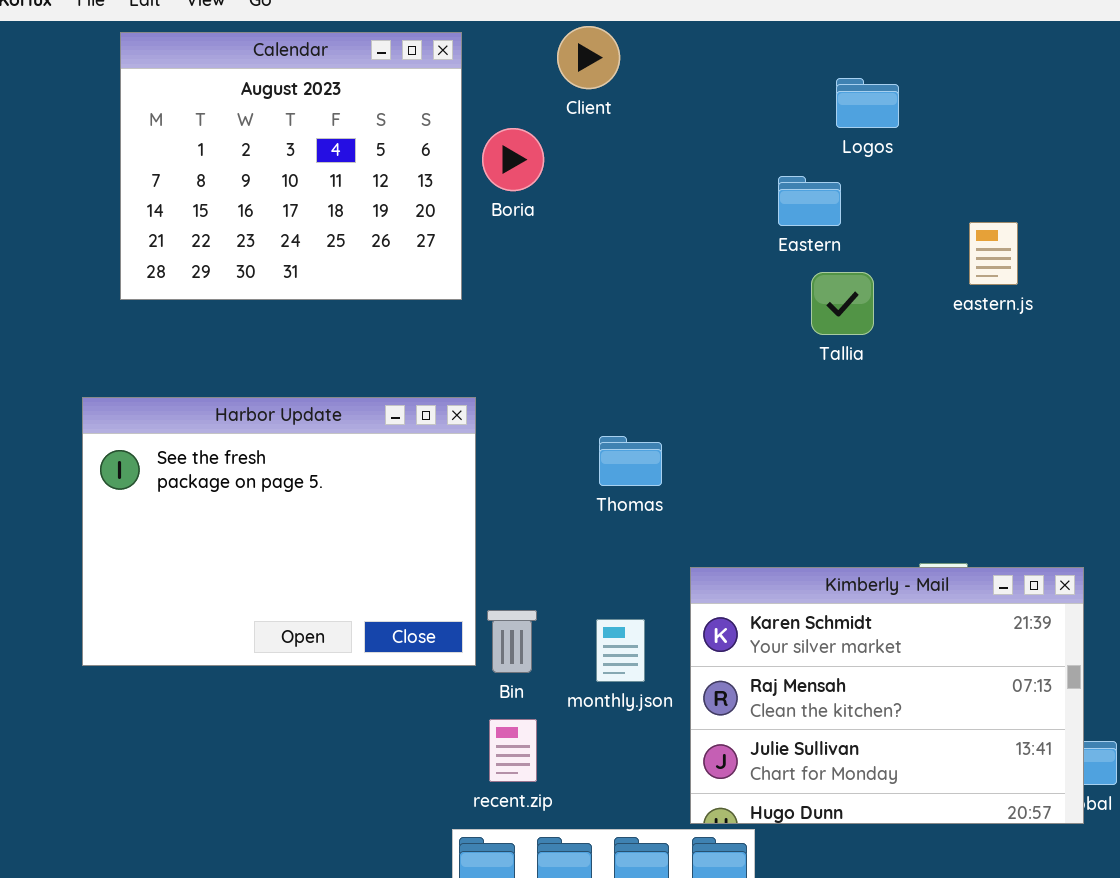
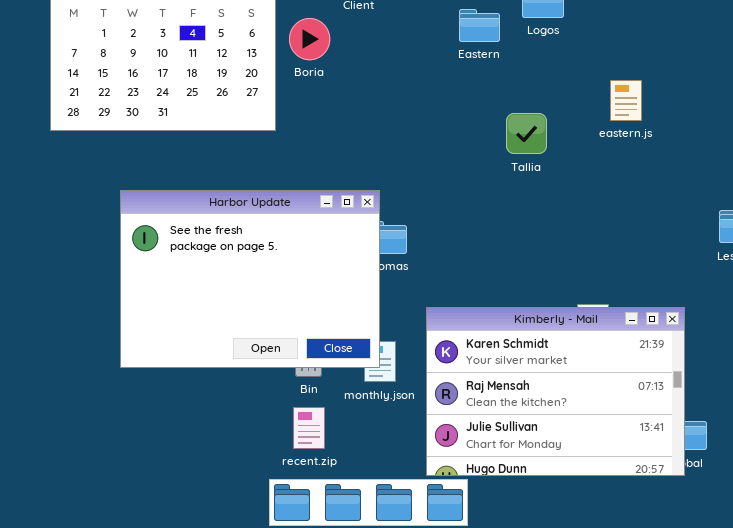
Eastern: [778,176,841,226] -> [459,9,500,42], moved
Harbor Update: [82,397,476,666] -> [120,190,380,368], moved

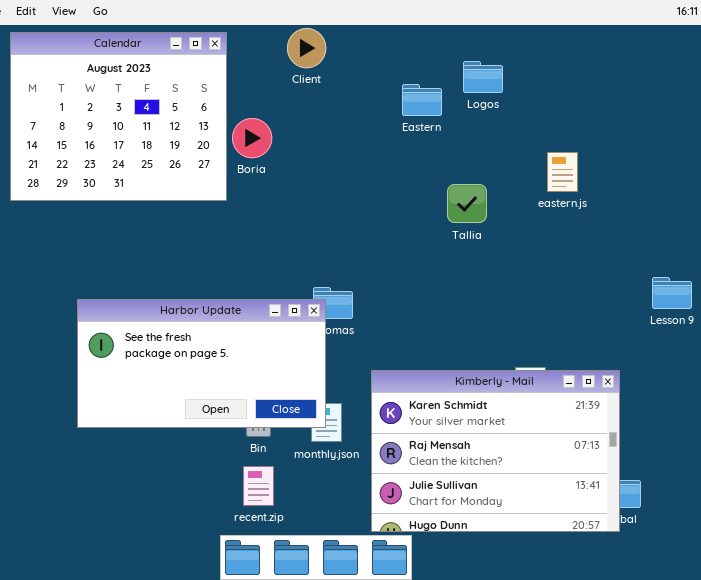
Boria: [289,18,330,60] -> [232,118,272,158], moved
Harbor Update: [120,190,380,368] -> [77,299,326,428], resized

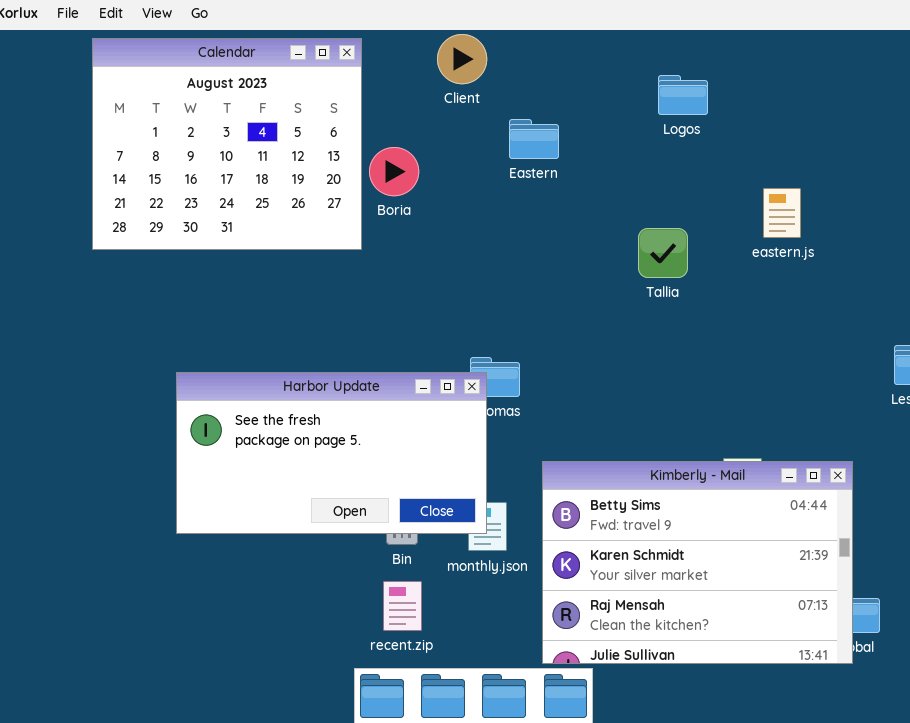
Eastern: [402,84,442,116] -> [509,119,559,159], moved
Kimberly - Mail: [371,370,620,532] -> [542,461,853,664], scrolled up 1 row

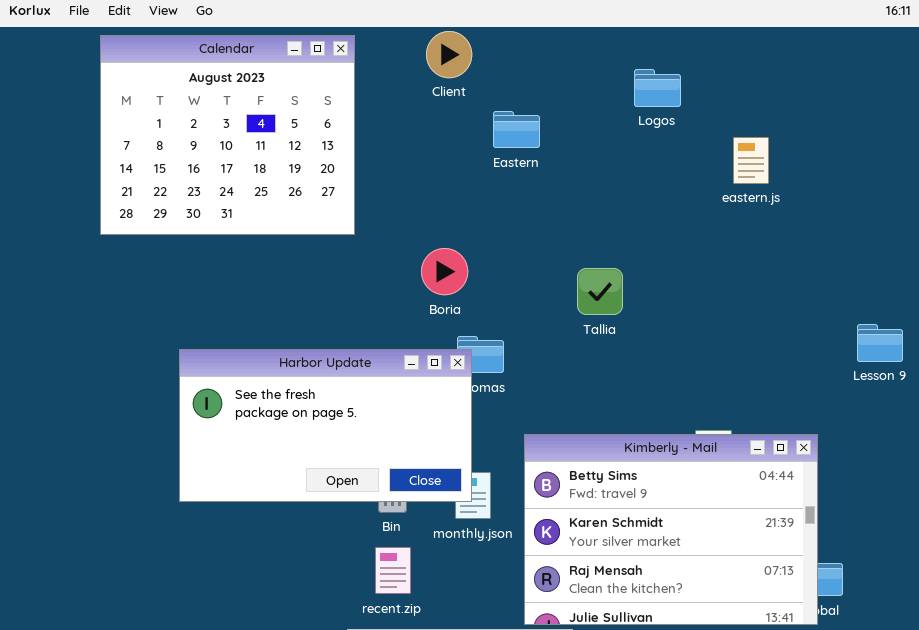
Boria: [369,147,419,196] -> [421,248,468,295], moved
eastern.js: [763,188,801,238] -> [733,137,769,184], moved
Tallia: [638,228,688,278] -> [577,268,623,315], moved

